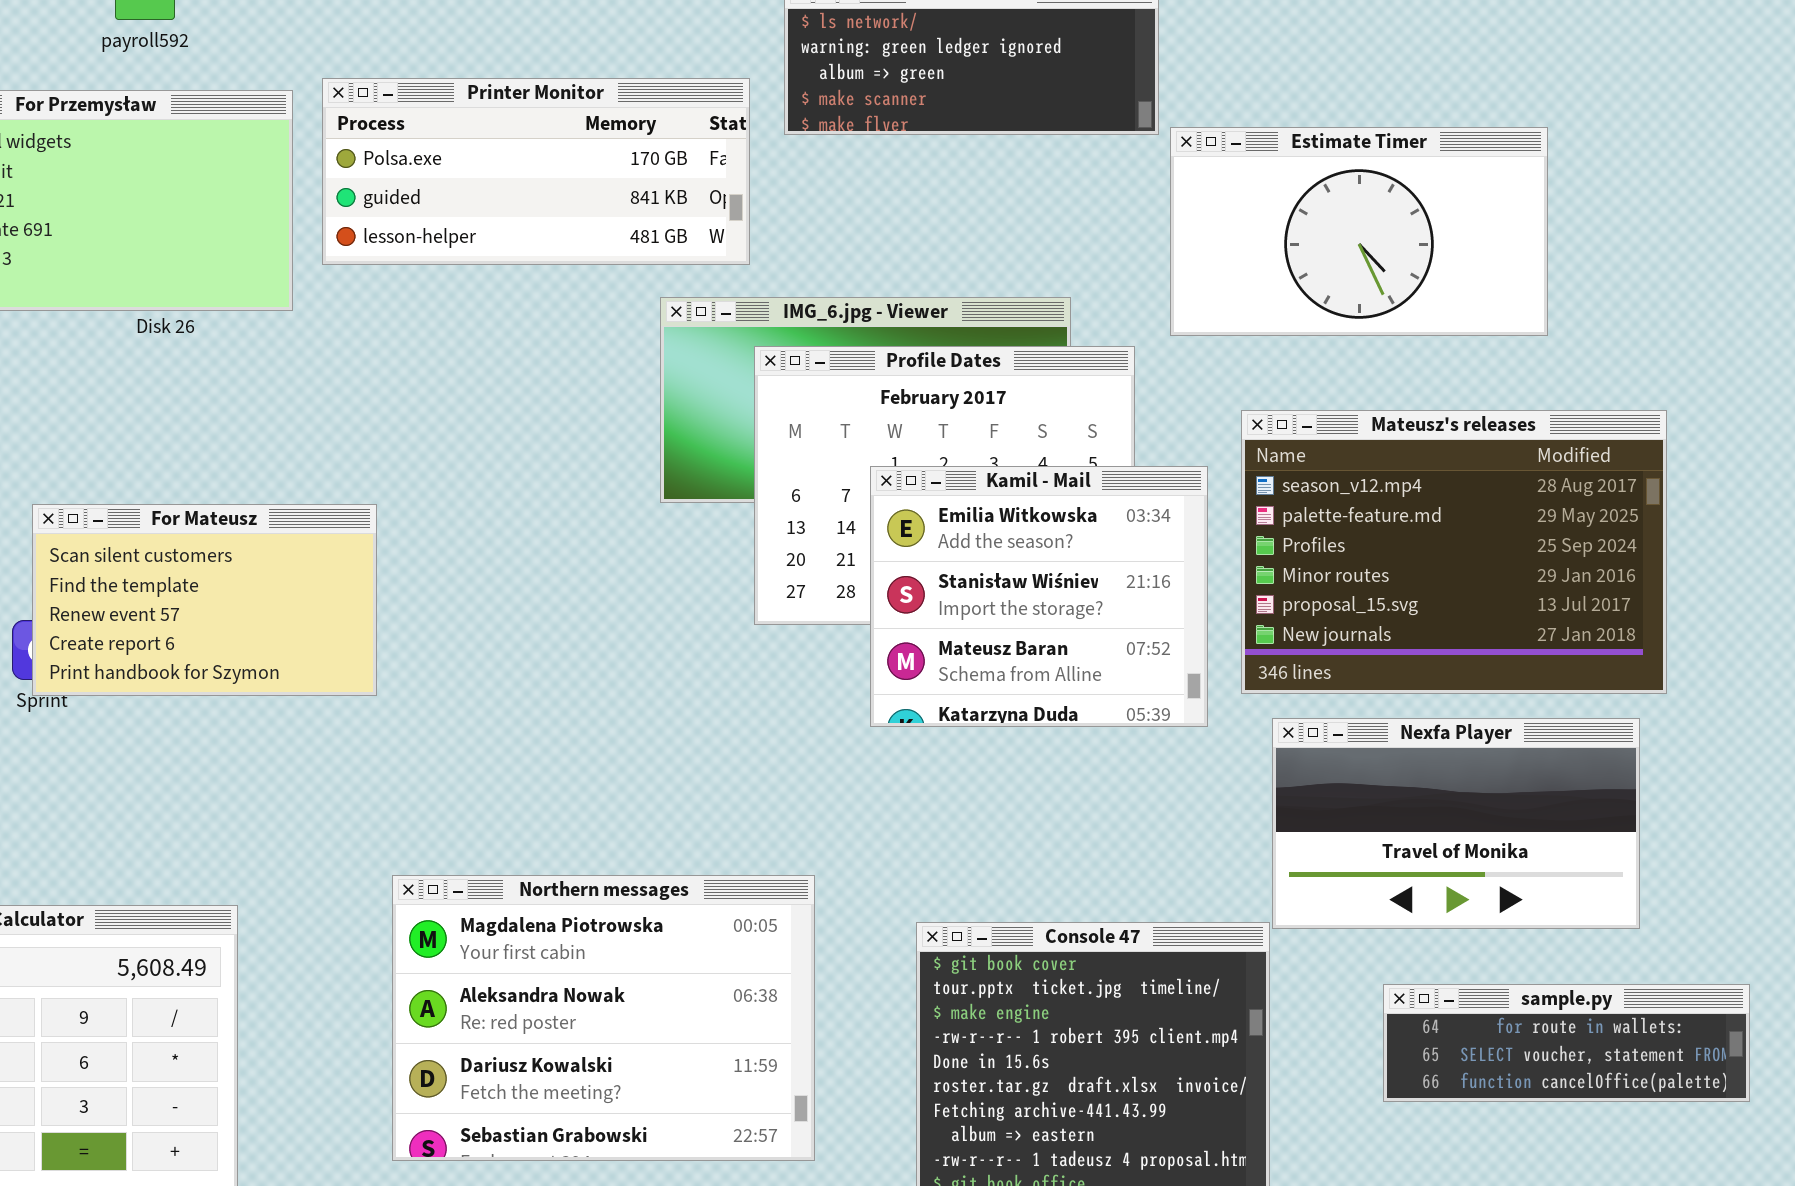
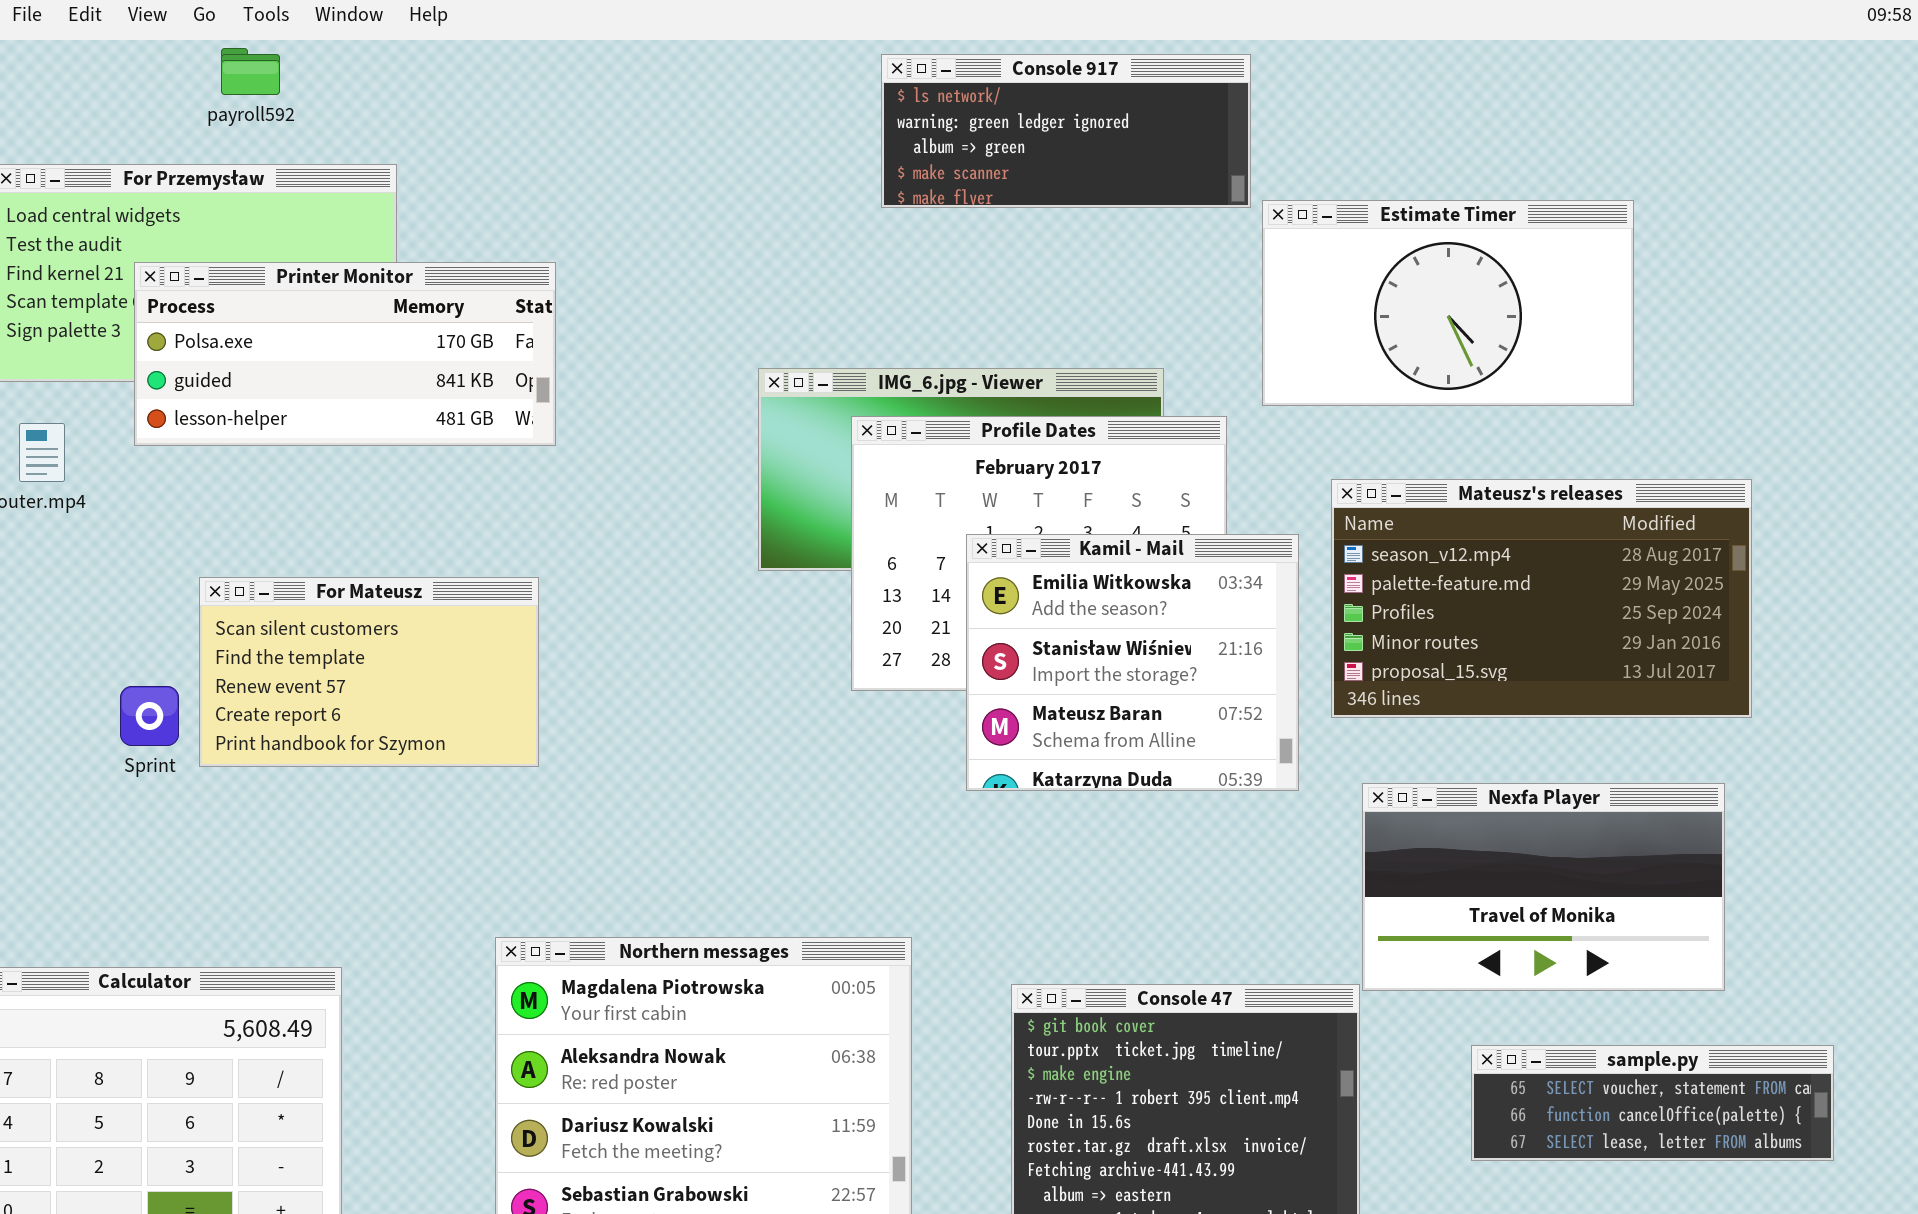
Printer Monitor: [322,78,750,265] -> [134,262,556,446], moved
Mateusz's releases: [1241,410,1667,694] -> [1331,479,1752,718], resized
For Mateusz: [32,504,377,696] -> [199,577,539,767], moved
sample.py: [1383,984,1750,1102] -> [1471,1045,1834,1161], scrolled down 1 row

